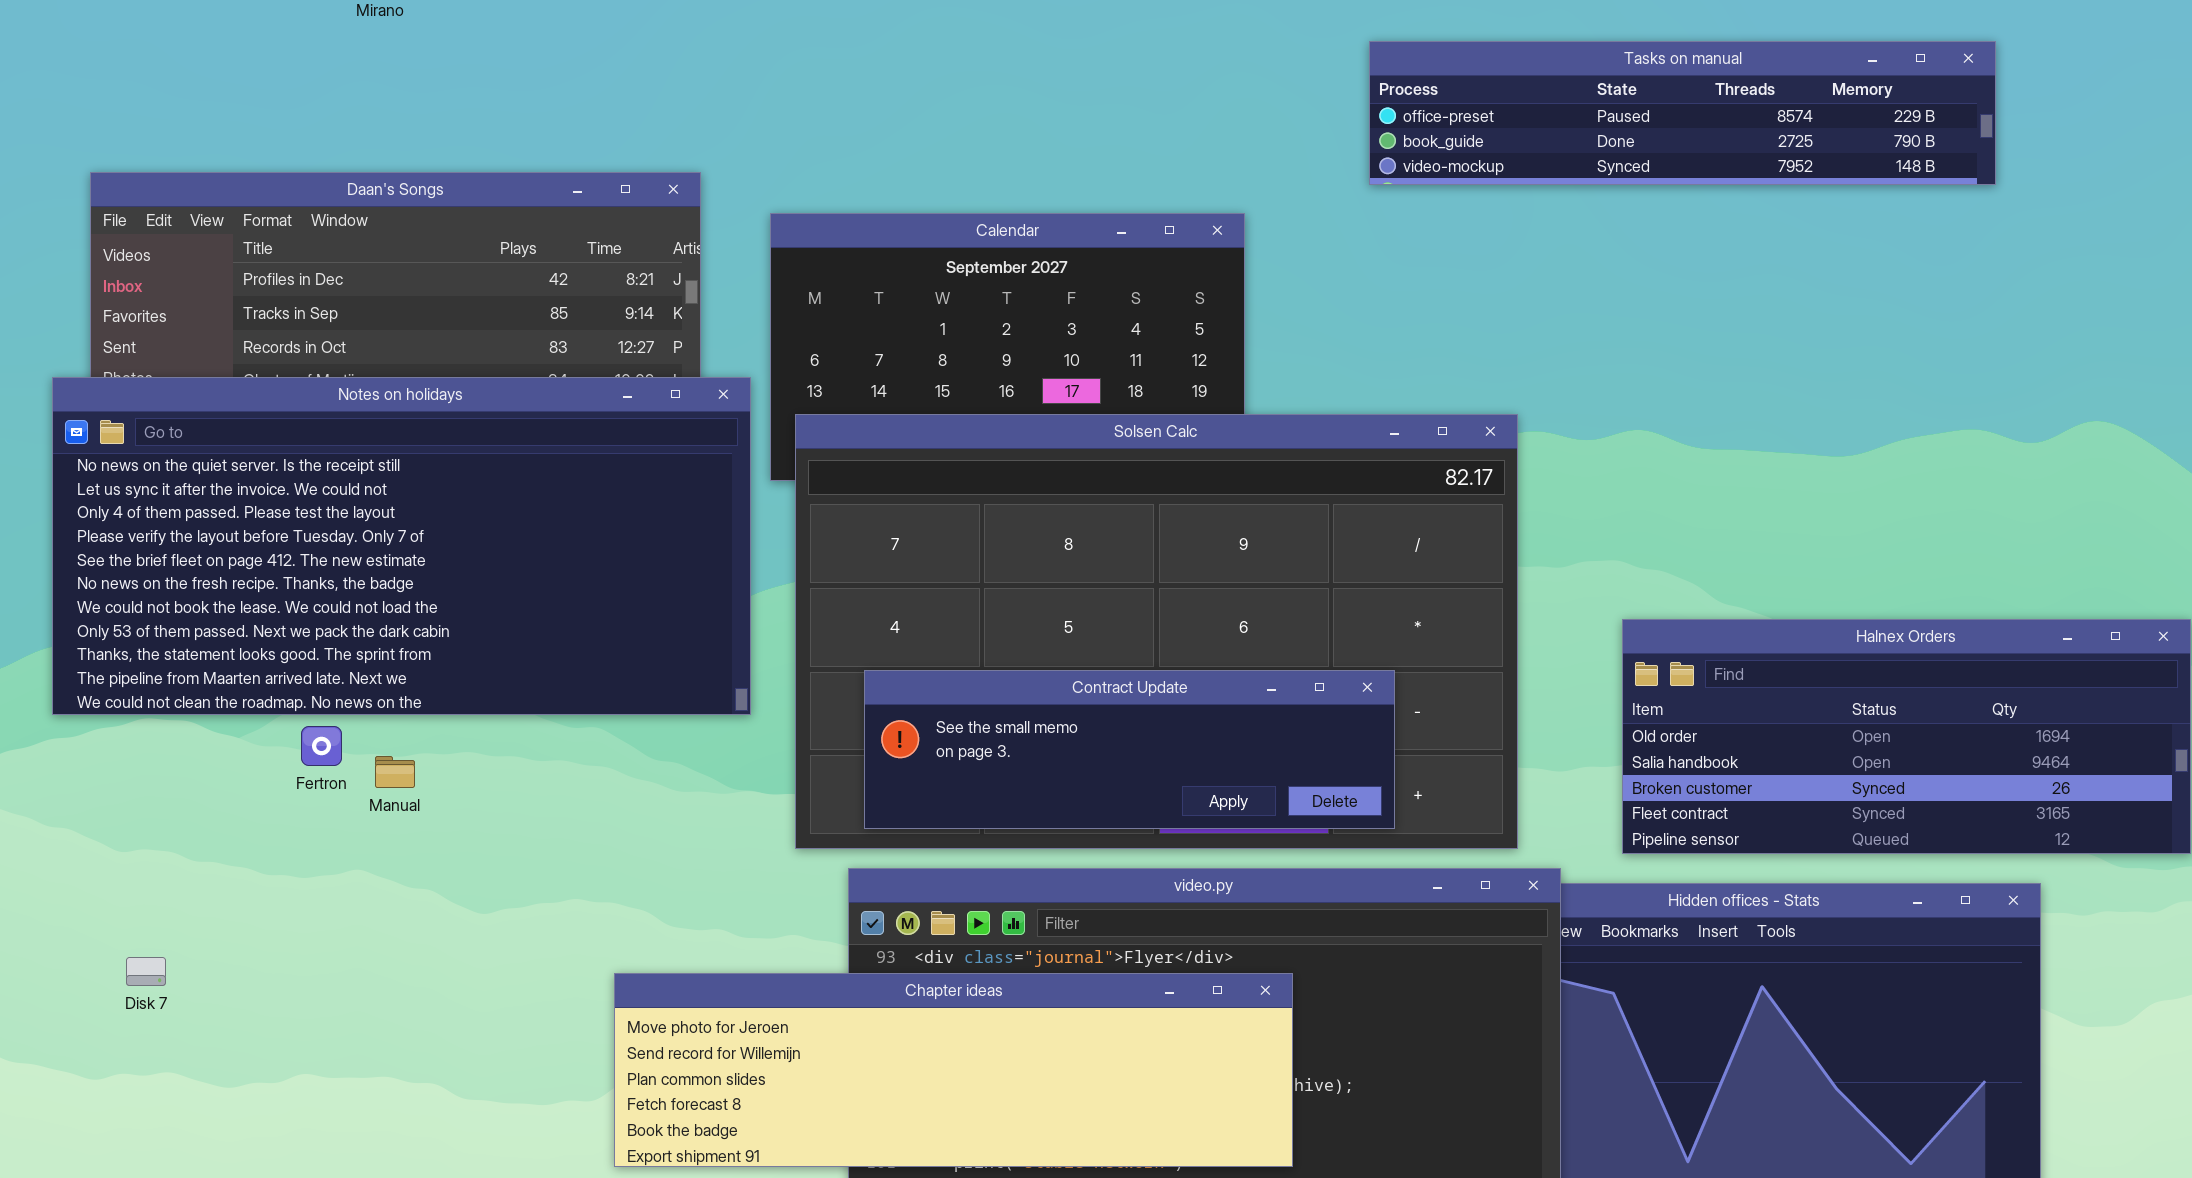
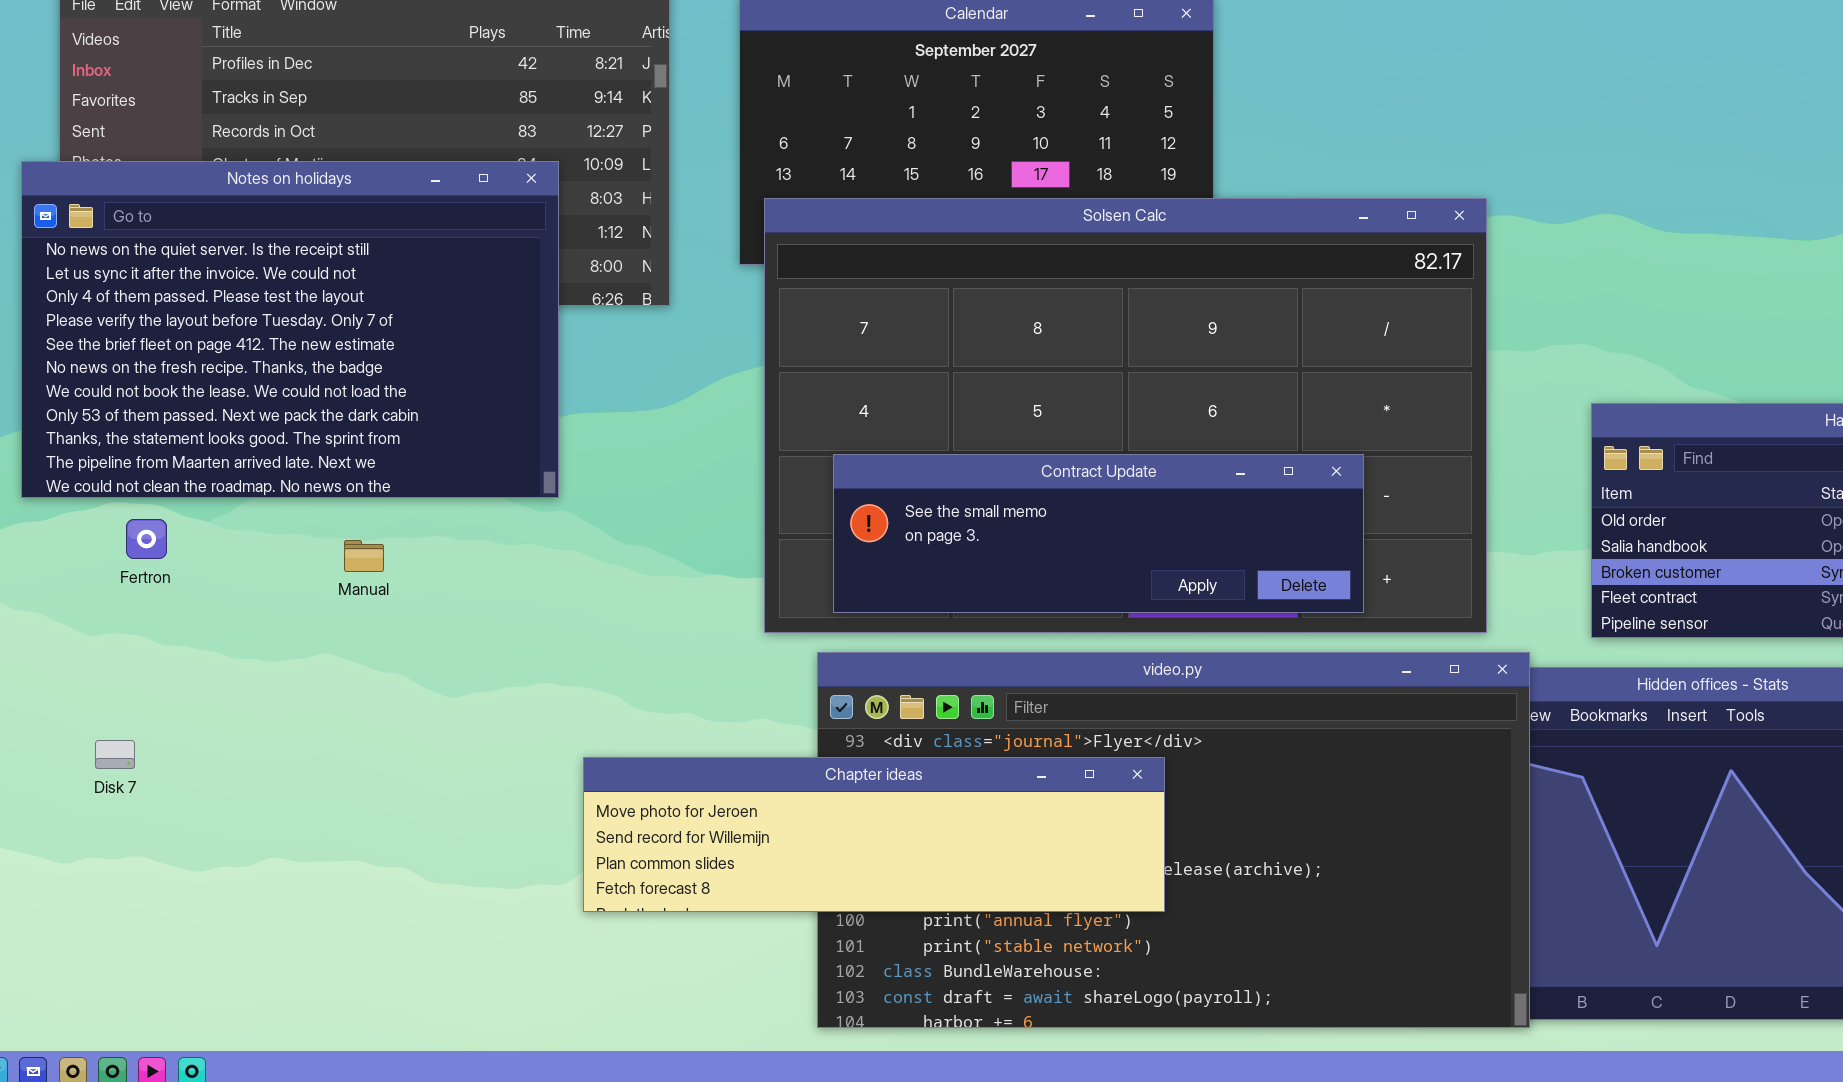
Notes on holidays: [52,377,751,715] -> [21,161,559,498], resized
Fertron: [301,726,342,766] -> [126,519,167,559], moved
Chapter ideas: [614,973,1293,1167] -> [583,757,1165,912], resized

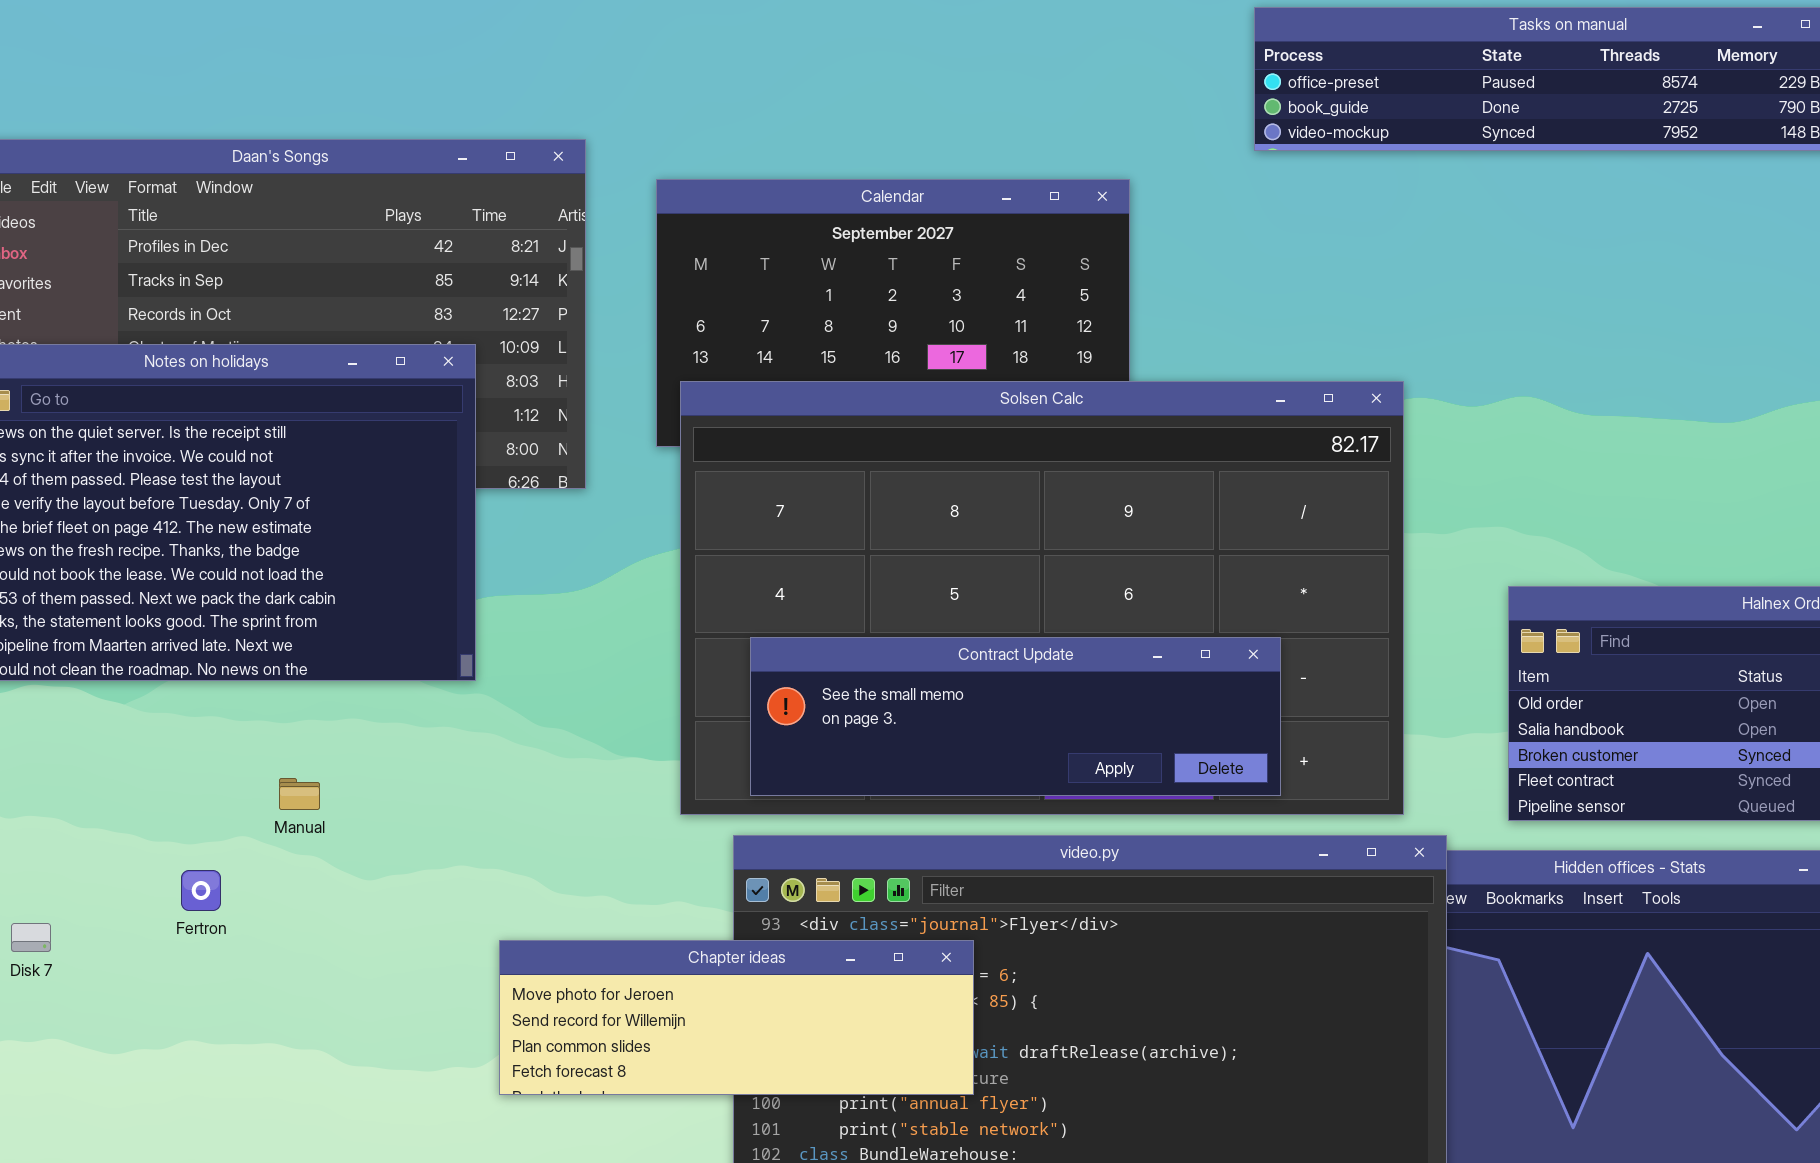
Fertron: [126,519,167,559] -> [181,870,221,911], moved
Manual: [344,540,384,572] -> [279,778,320,810], moved
Chapter ideas: [583,757,1165,912] -> [499,940,974,1095], resized

